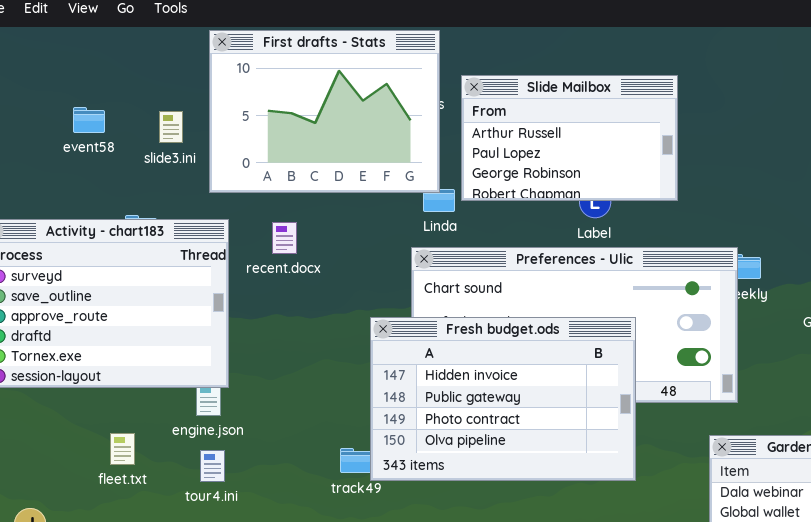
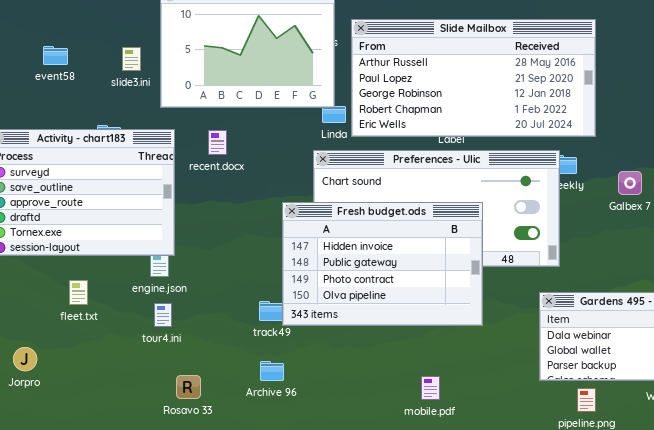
Slide Mailbox: [461,75,678,201] -> [351,19,596,137], resized
event58: [73,107,105,133] -> [43,46,68,65], moved
fleet.txt: [110,433,135,465] -> [69,280,88,305], moved

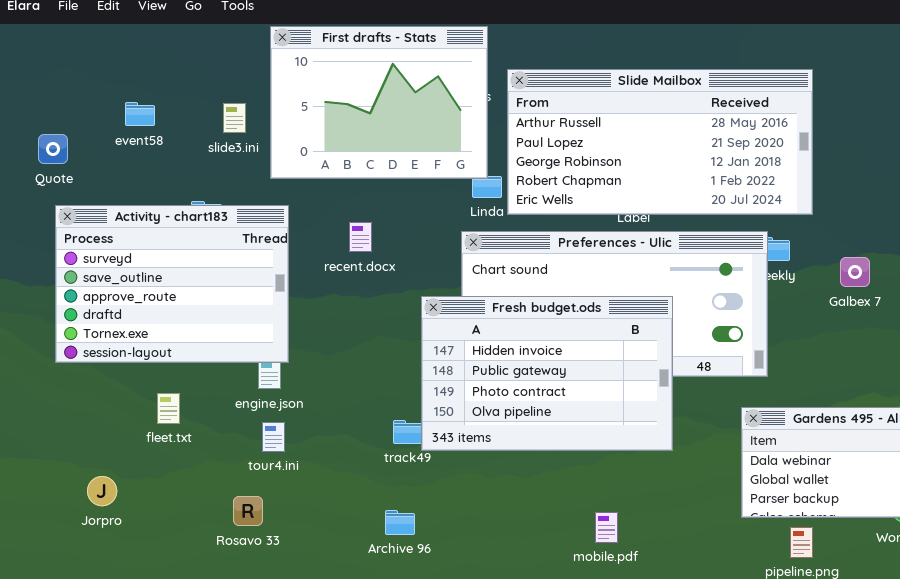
recent.docx: [208,130,227,155] -> [349,222,372,252], moved
Archive 96: [260,361,284,381] -> [385,510,415,535], moved
Rosavo 33: [176,375,201,399] -> [233,496,263,526], moved

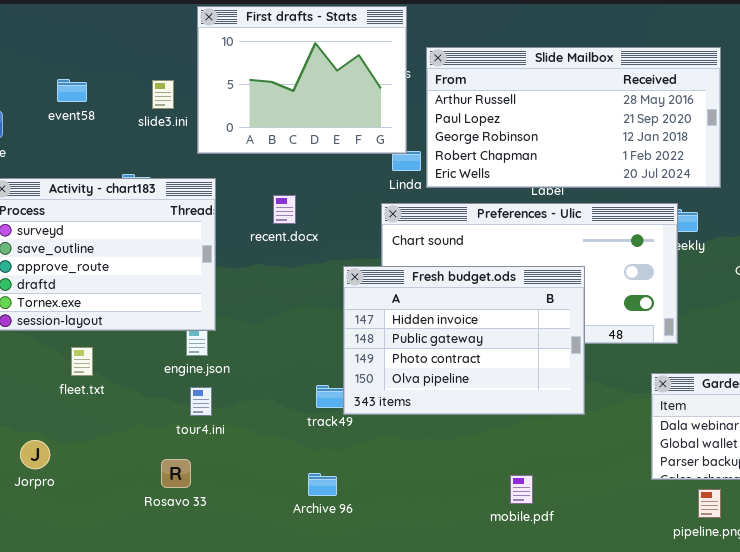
fleet.txt: [157,393,180,424] -> [71,347,93,376], moved

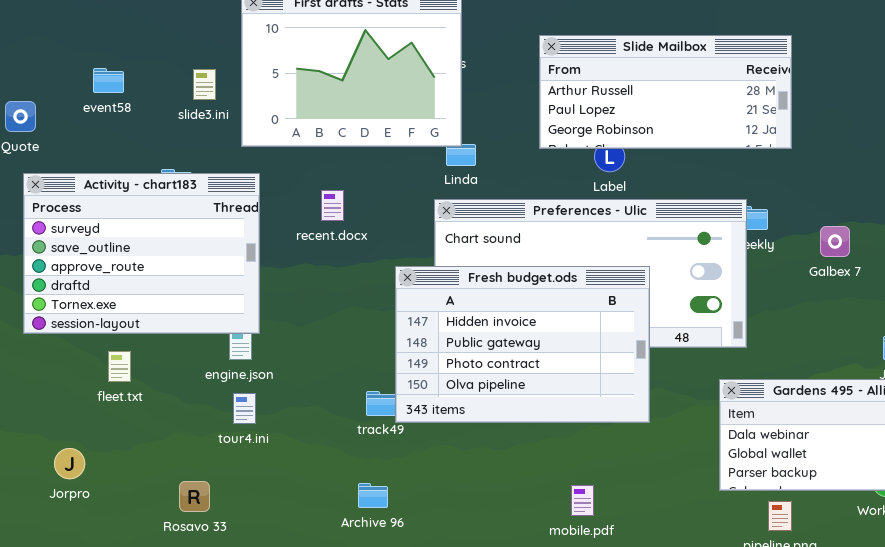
Slide Mailbox: [426,47,721,188] -> [539,35,792,149], resized
Rosavo 33: [161,459,191,488] -> [179,481,210,512], moved

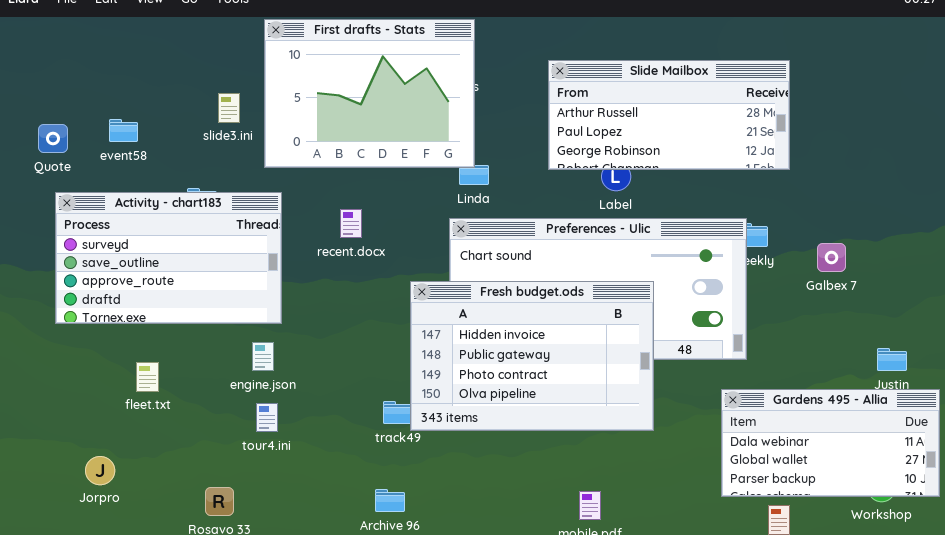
event58: [93,68,124,93] -> [109,119,138,142], moved
Activity - chart183: [23,173,260,334] -> [55,192,282,324], resized

